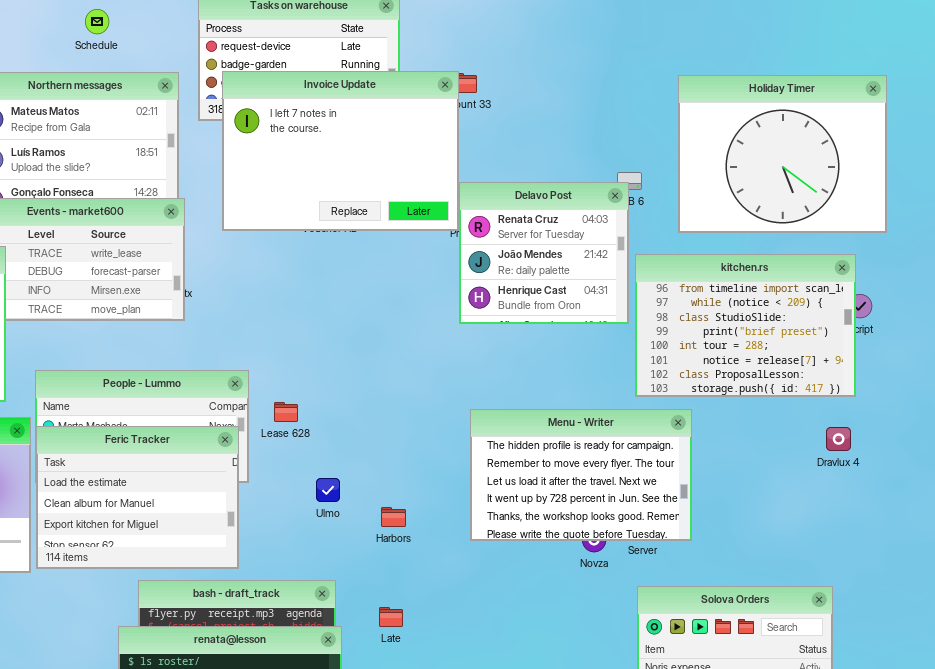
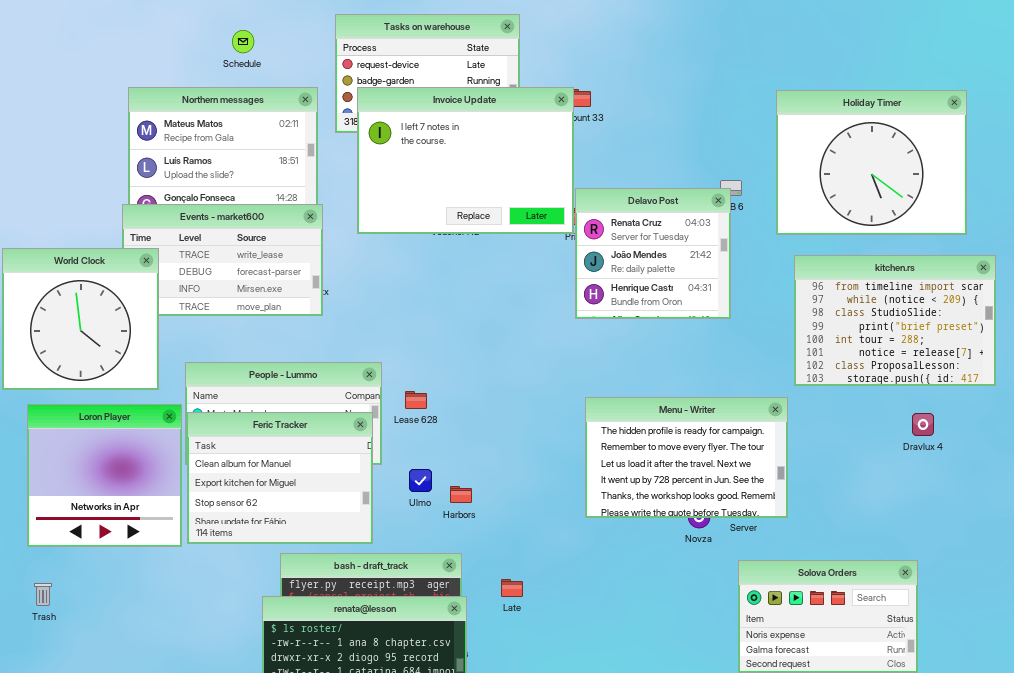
kitchen.rs: [635,254,856,397] -> [794,255,996,386], moved
Feric Tracker: [36,426,239,569] -> [187,412,373,544], scrolled down 1 row
Ulmo: [316,478,340,502] -> [409,469,432,492], moved
Harbors: [381,507,406,527] -> [450,486,472,503], moved

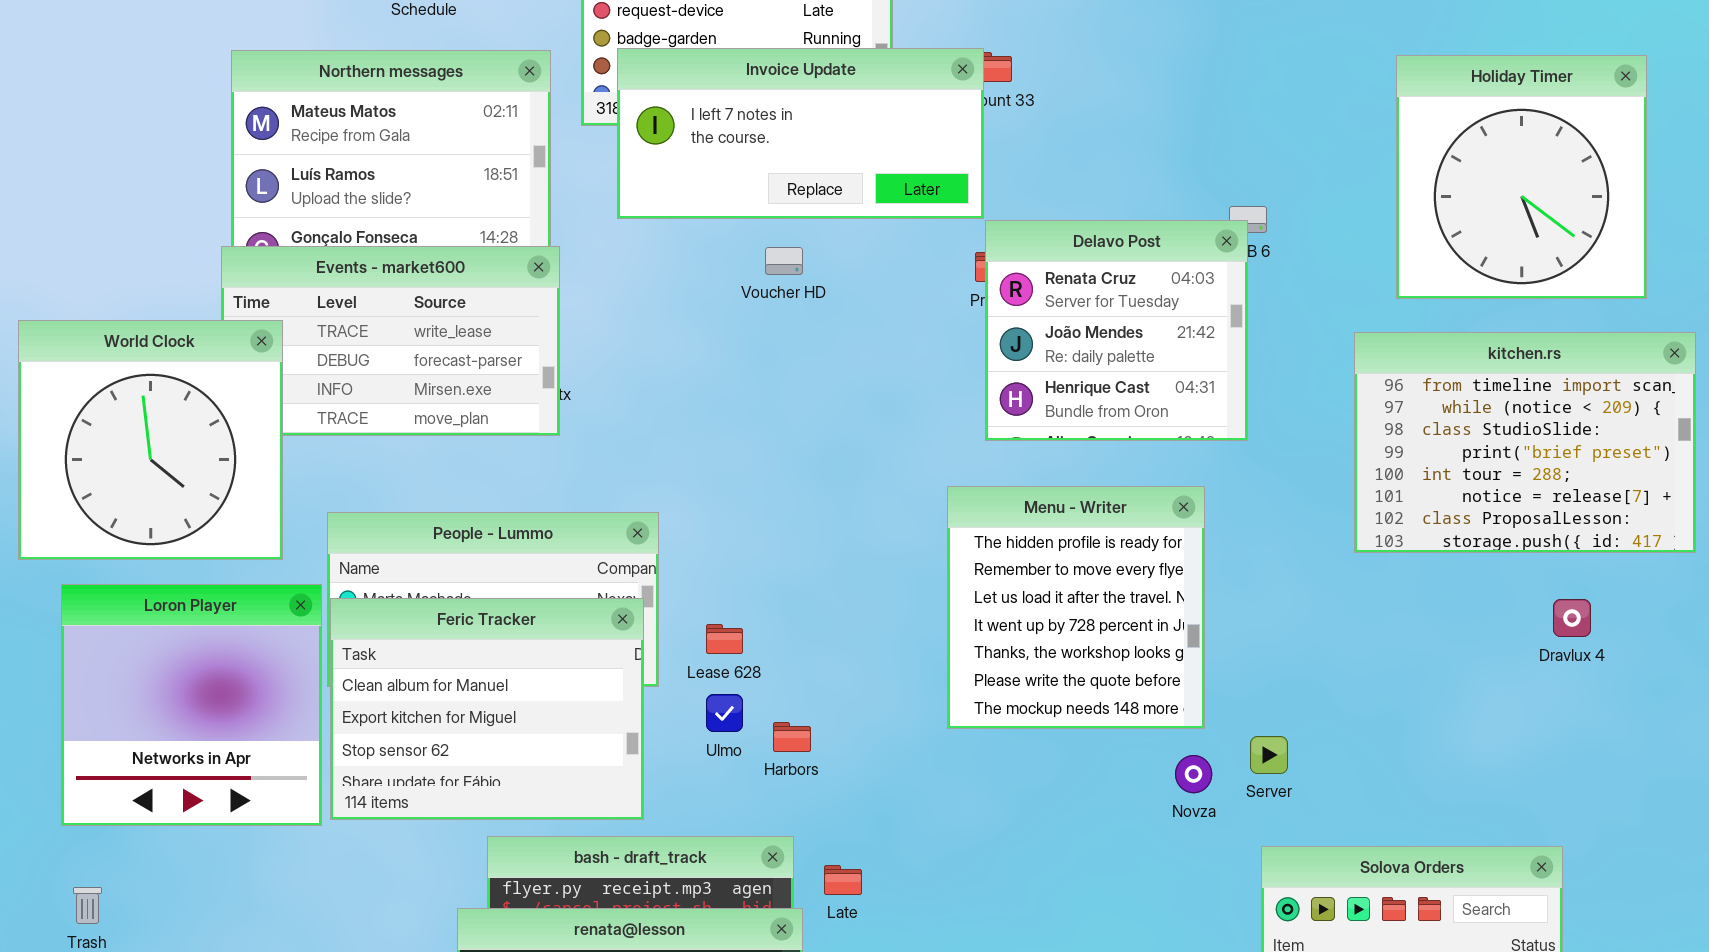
Invoice Update: [357,87,574,234] -> [617,48,984,219], resized
Holiday Timer: [776,90,967,235] -> [1396,55,1647,299], resized
Lease 628: [405,391,427,409] -> [706,624,743,654], moved
Menu - Writer: [585,397,788,518] -> [947,486,1205,729], moved, resized
Late: [501,579,523,597] -> [824,865,862,895], moved

